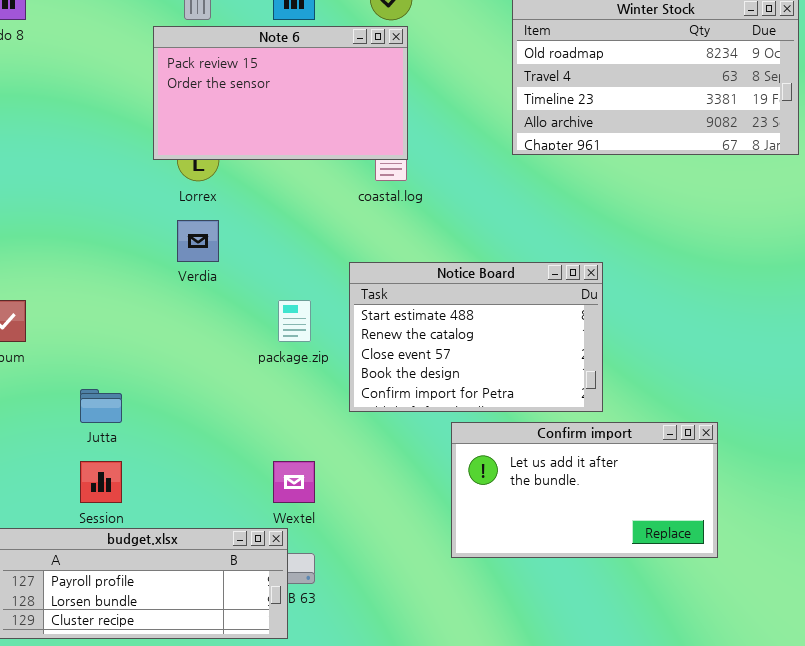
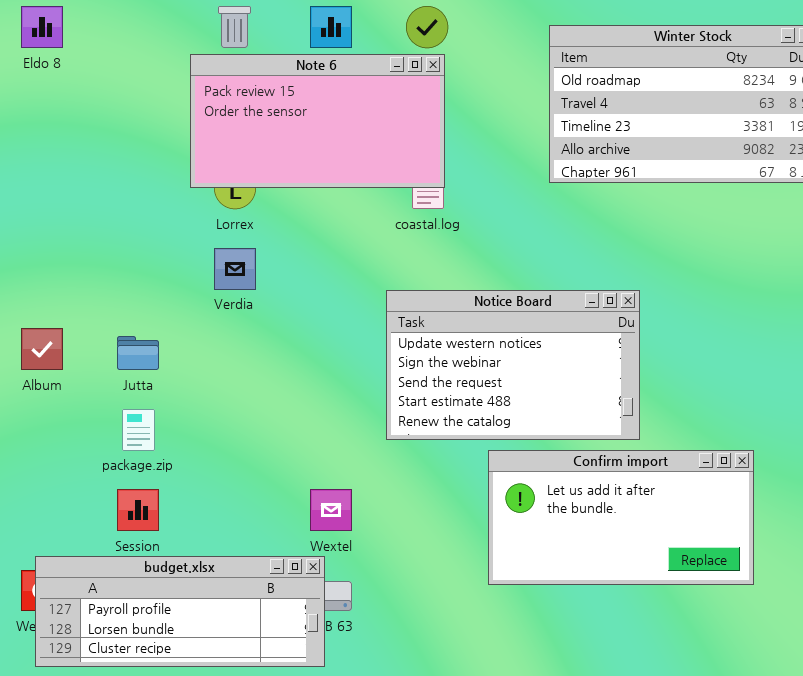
Notice Board: [349,262,603,412] -> [386,290,640,440], scrolled up 3 rows
package.zip: [278,300,311,342] -> [122,409,155,451], moved
Jutta: [80,389,122,423] -> [117,336,159,370], moved

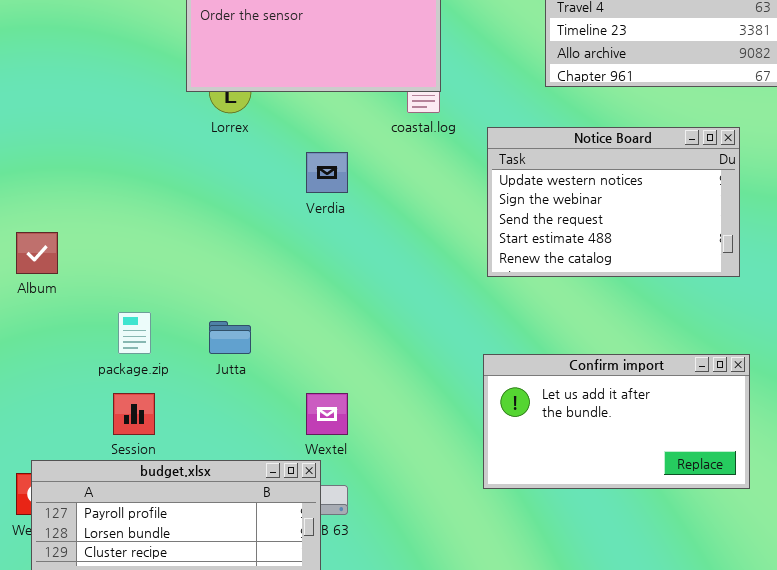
Verdia: [214,248,256,290] -> [306,152,348,193], moved
Notice Board: [386,290,640,440] -> [487,127,740,277], moved
Jutta: [117,336,159,370] -> [209,321,251,354], moved

